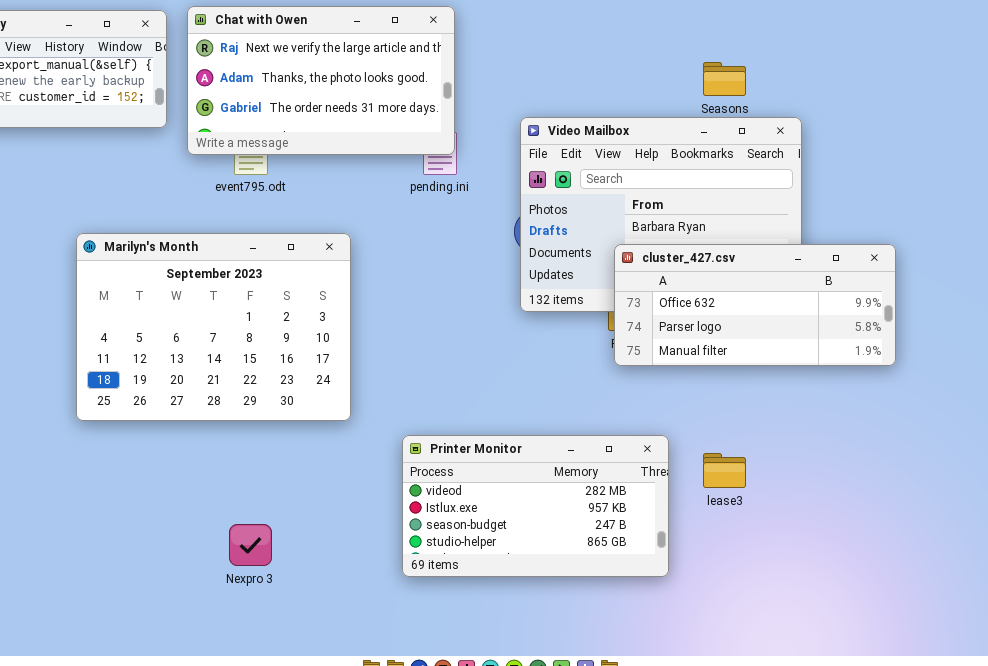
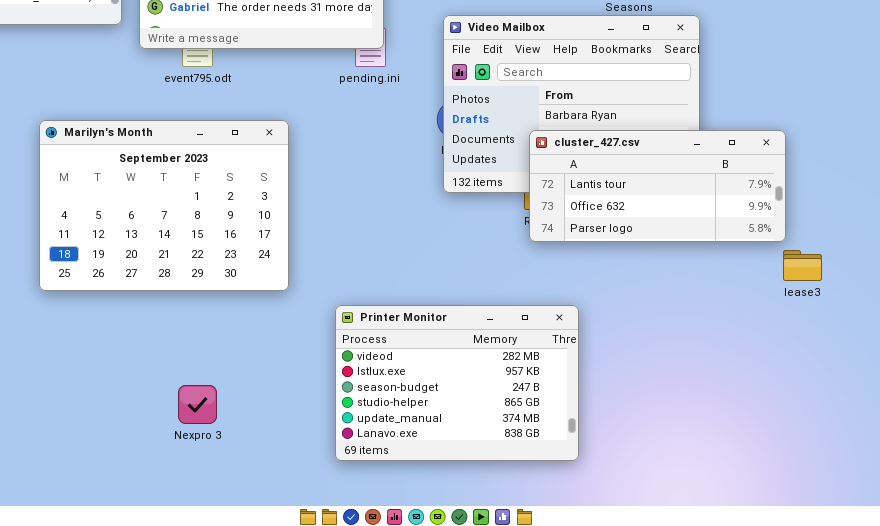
cluster_427.csv: [614,244,896,366] -> [529,130,786,242], scrolled up 1 row
Printer Monitor: [402,435,669,577] -> [335,305,579,461], resized
lease3: [703,453,746,488] -> [783,250,822,281], moved

